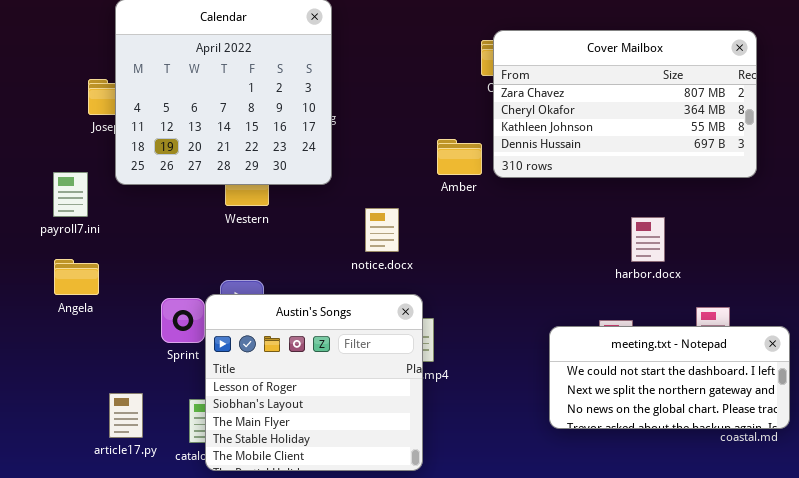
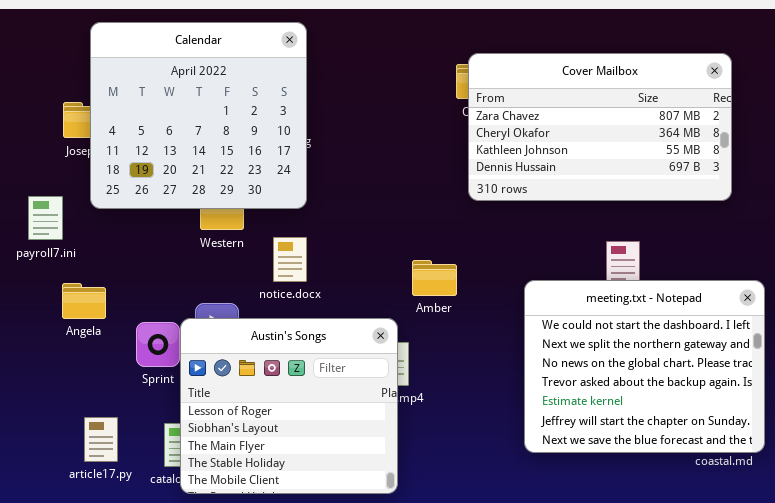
Amber: [437,139,482,175] -> [412,260,457,296], moved
notice.docx: [365,208,399,252] -> [273,237,307,282], moved
Angela: [54,259,99,295] -> [62,283,106,319], moved
meeting.txt - Notepad: [549,326,790,429] -> [524,280,765,453], resized

